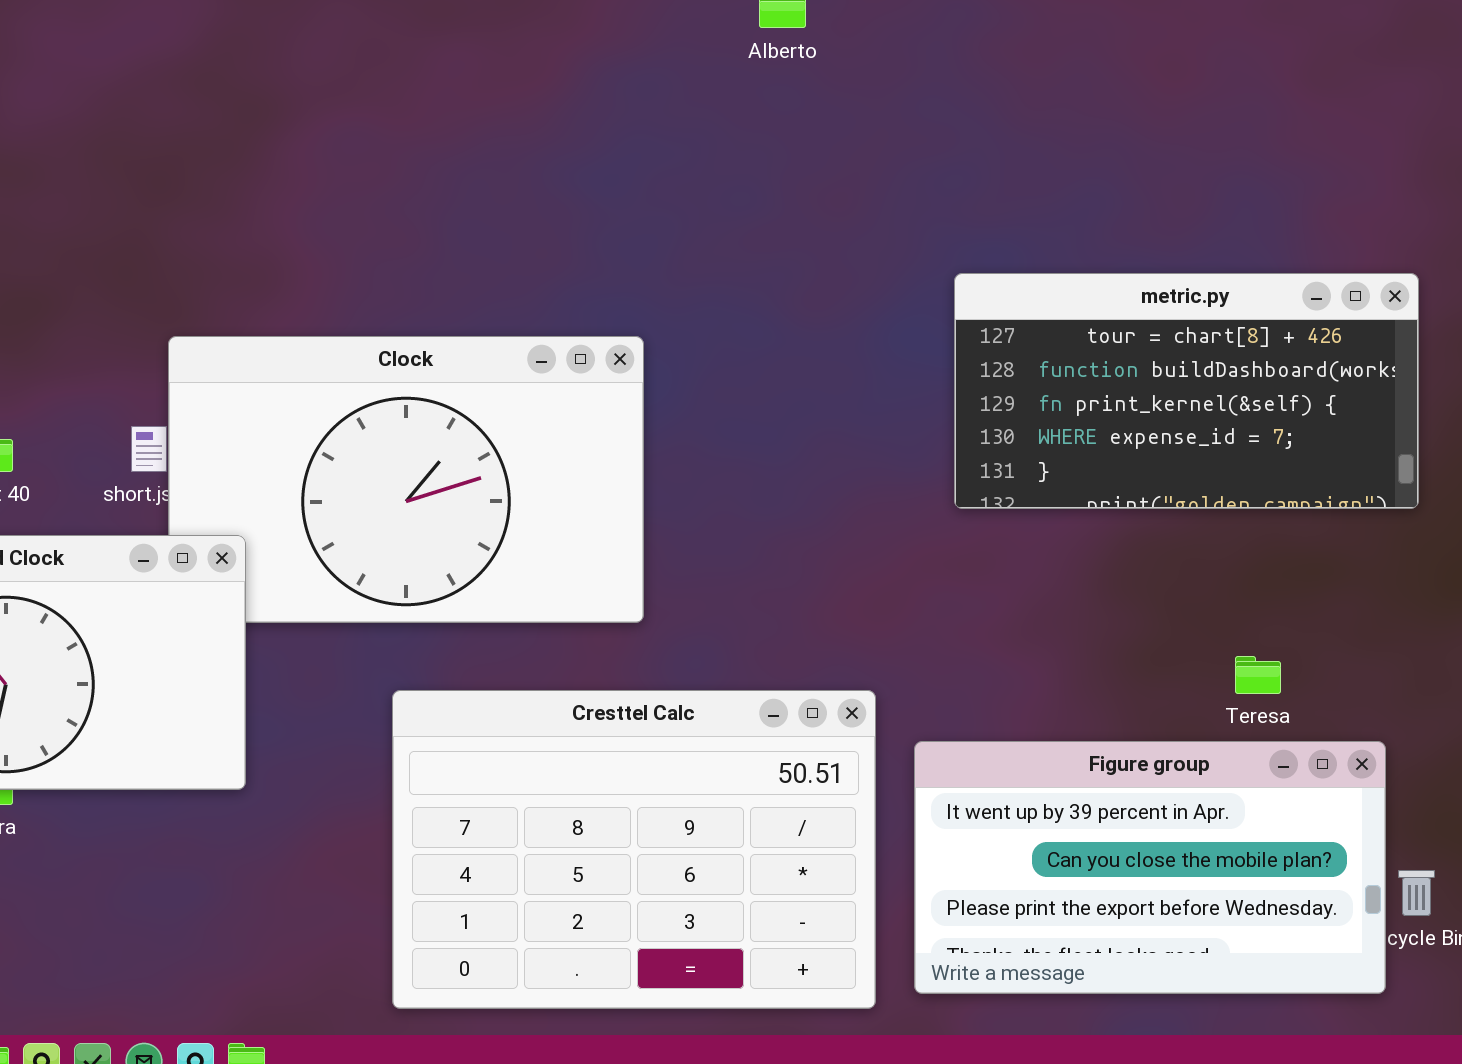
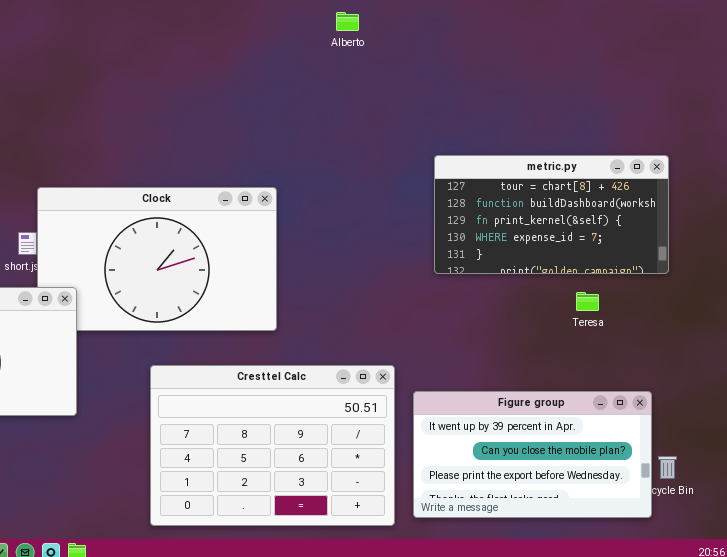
Teresa: [1235,656,1281,694] -> [576,292,599,311], moved

